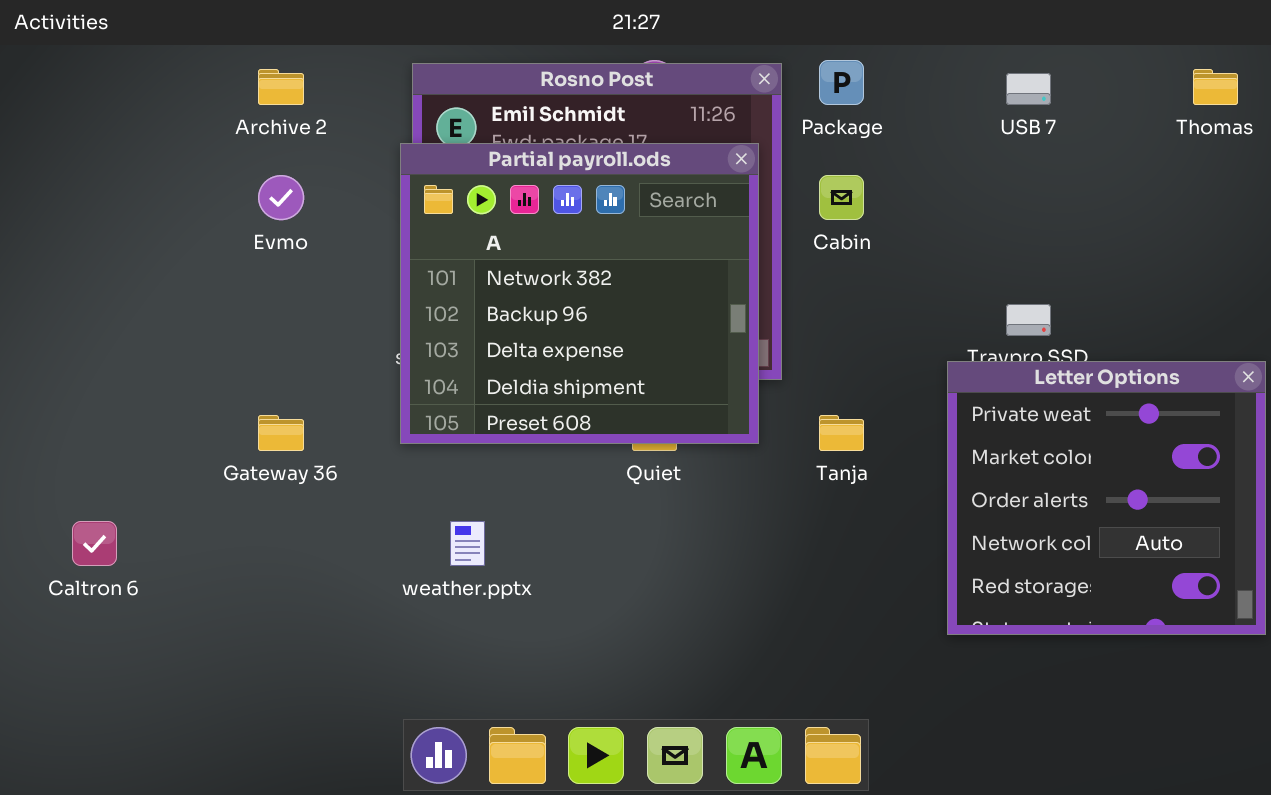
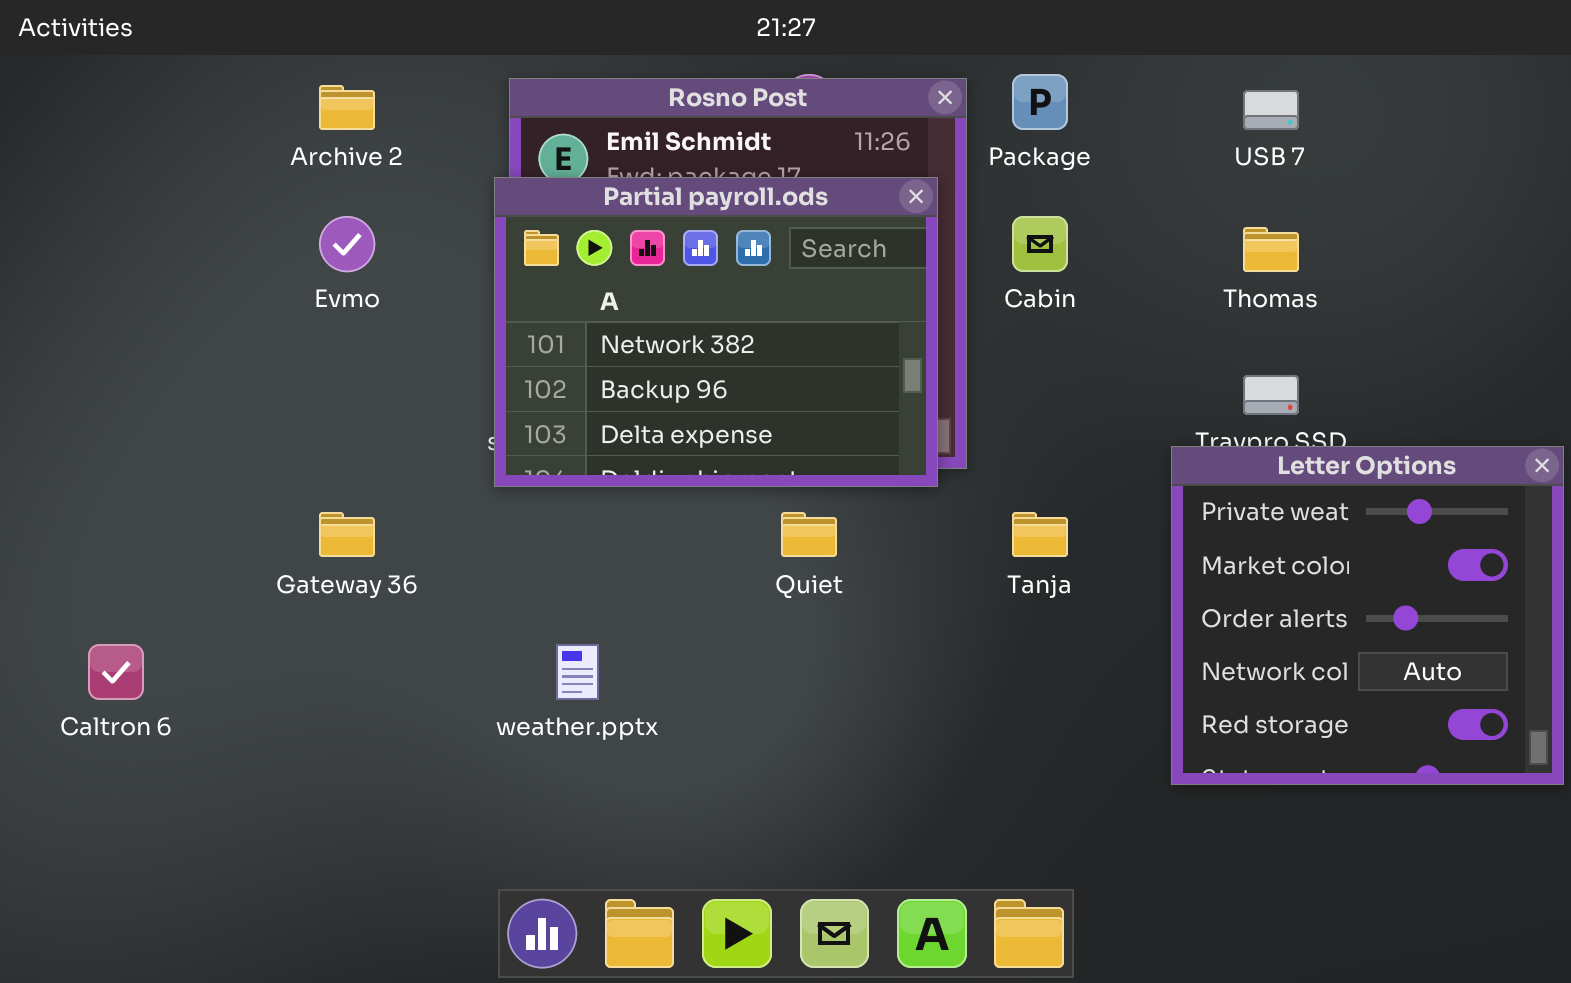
Thomas: [1193,69,1238,105] -> [1243,227,1299,272], moved
Partial payroll.ods: [400,143,759,444] -> [494,177,938,487], resized

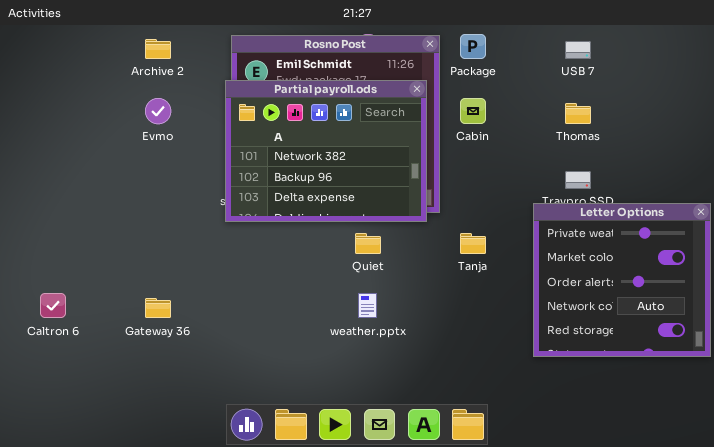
Gateway 36: [319,512,375,557] -> [145,298,171,318], moved
weather.pptx: [556,644,599,700] -> [358,293,377,318], moved

